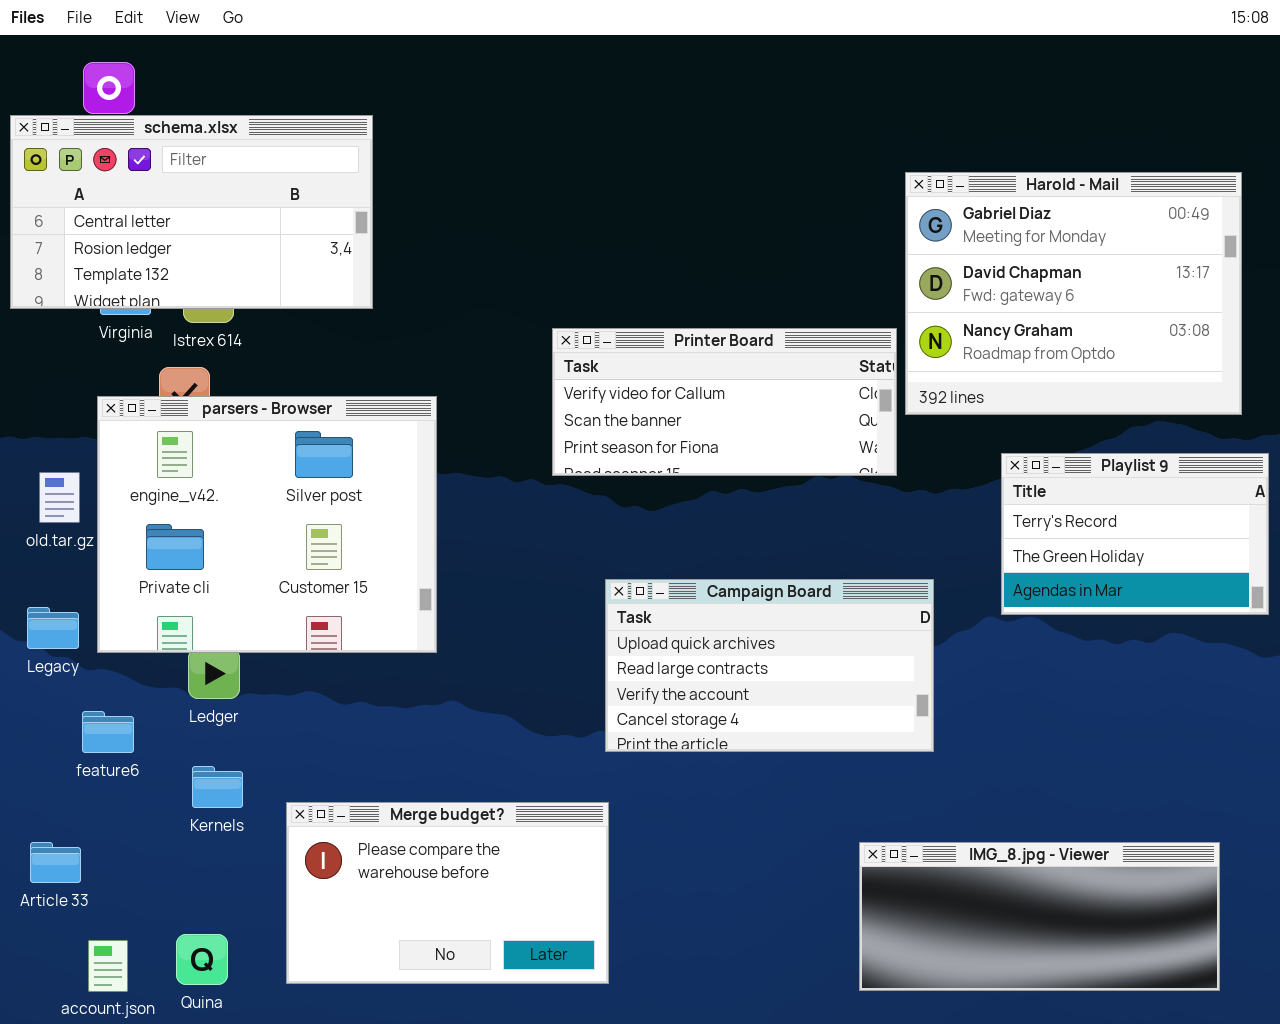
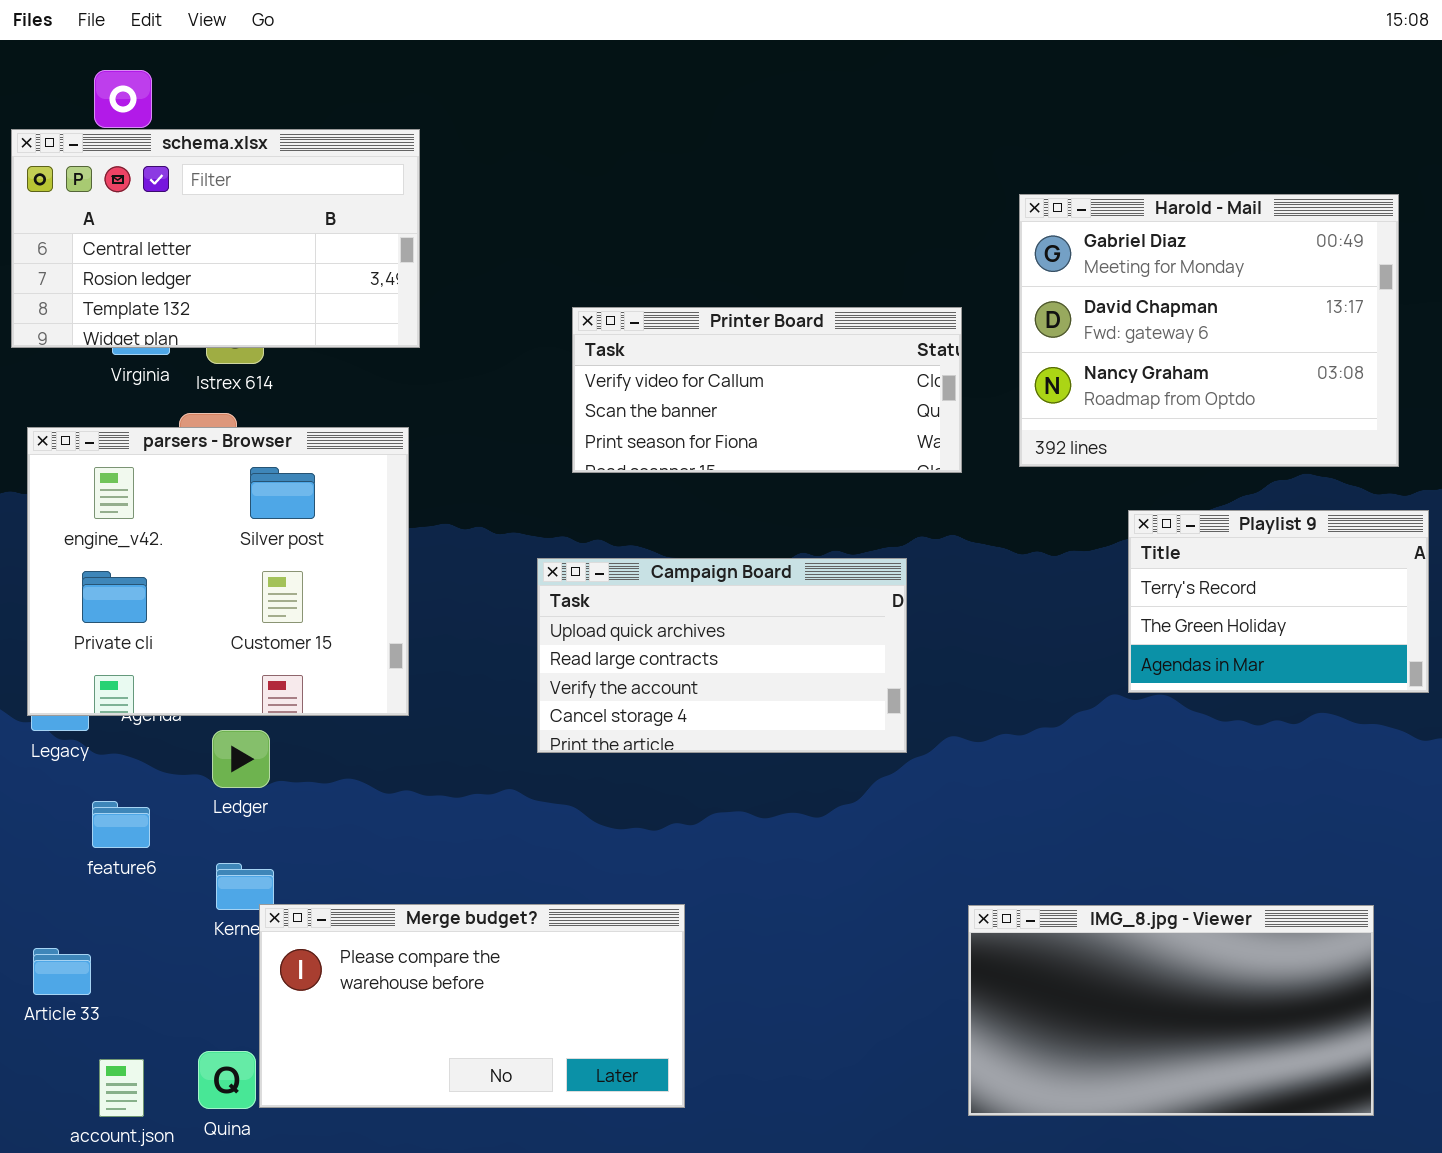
Printer Board: [552,328,897,476] -> [572,307,962,473], moved
parsers - Browser: [97,396,437,653] -> [27,427,409,716], moved
Campaign Board: [605,579,934,752] -> [537,558,907,753], moved
Merge budget?: [286,802,609,984] -> [259,904,685,1108], resized
IMG_8.jpg - Viewer: [859,842,1220,991] -> [968,905,1374,1116], resized

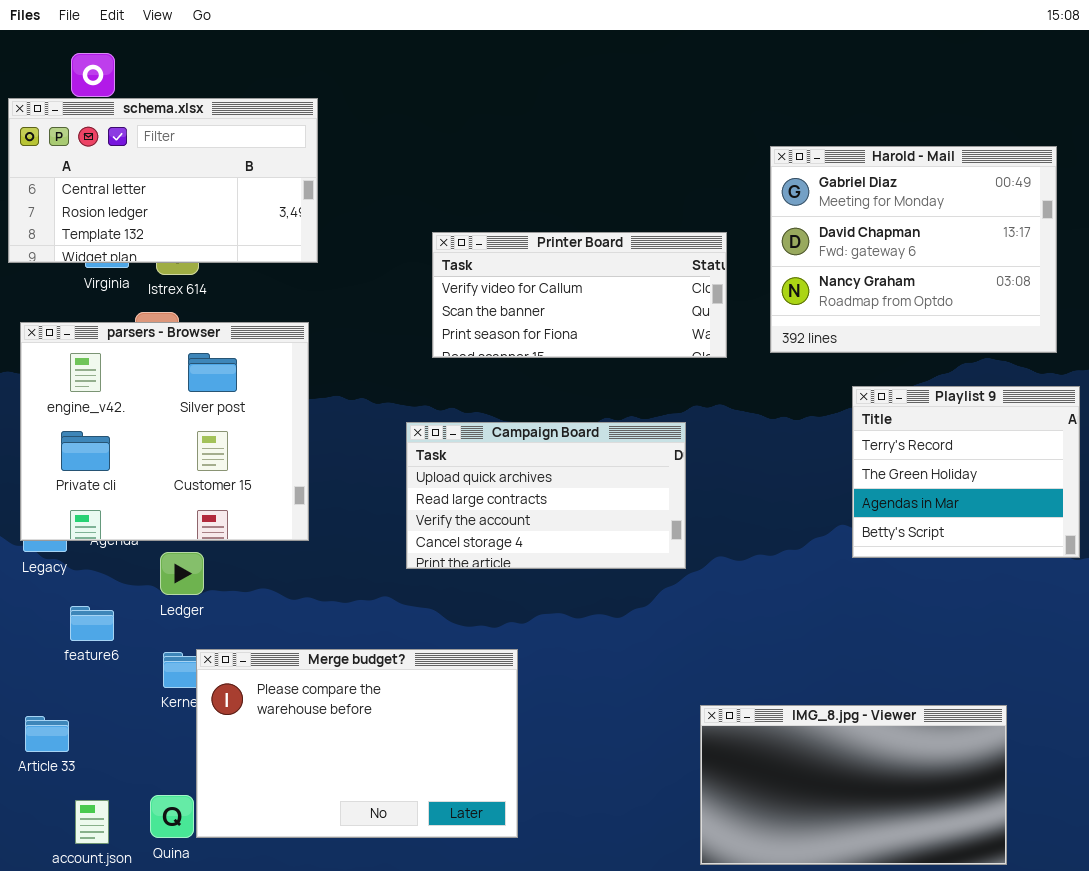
Playlist 9: [1128,510,1429,693] -> [852,386,1080,558], resized
Merge budget?: [259,904,685,1108] -> [196,649,518,838], resized
IMG_8.jpg - Viewer: [968,905,1374,1116] -> [700,705,1007,865], moved

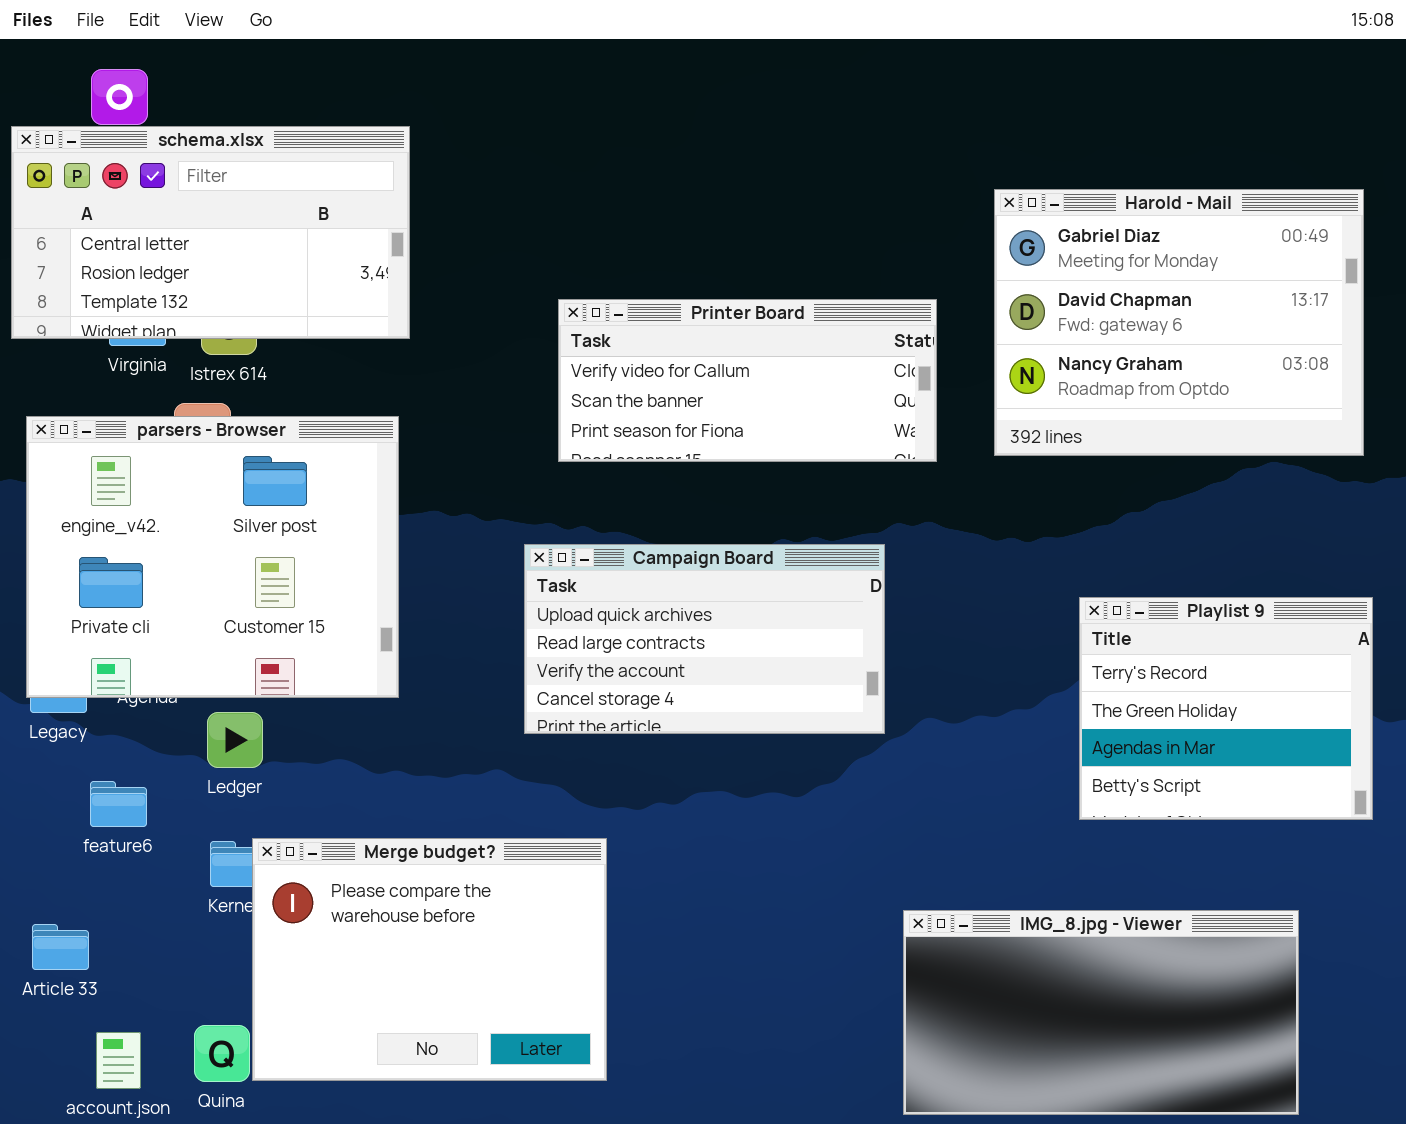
Playlist 9: [852,386,1080,558] -> [1079,597,1373,820], moved
Merge budget?: [196,649,518,838] -> [252,838,607,1081], resized

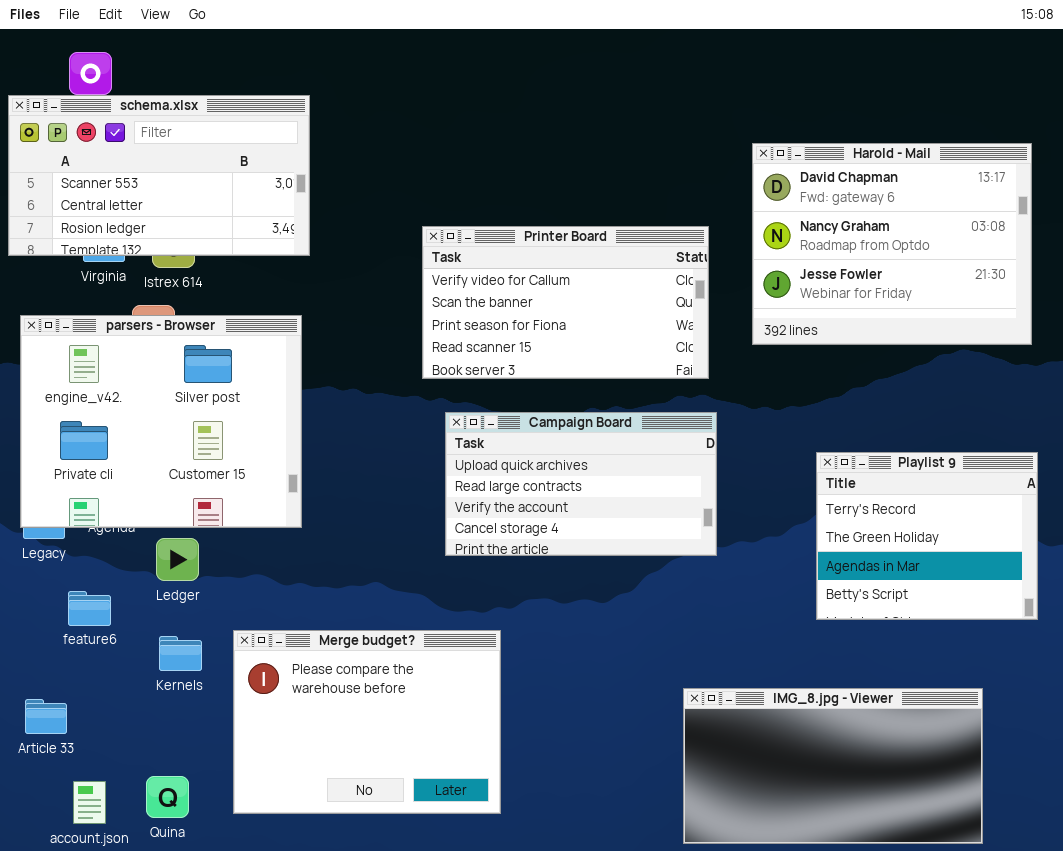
schema.xlsx: [11,126,410,339] -> [8,95,310,256], scrolled up 1 row
Harold - Mail: [994,189,1364,456] -> [752,143,1032,345], scrolled down 1 row
Printer Board: [558,299,937,462] -> [422,226,709,379], resized
Campaign Board: [524,544,885,734] -> [445,412,717,556], moved
Merge budget?: [252,838,607,1081] -> [233,630,501,814], moved

